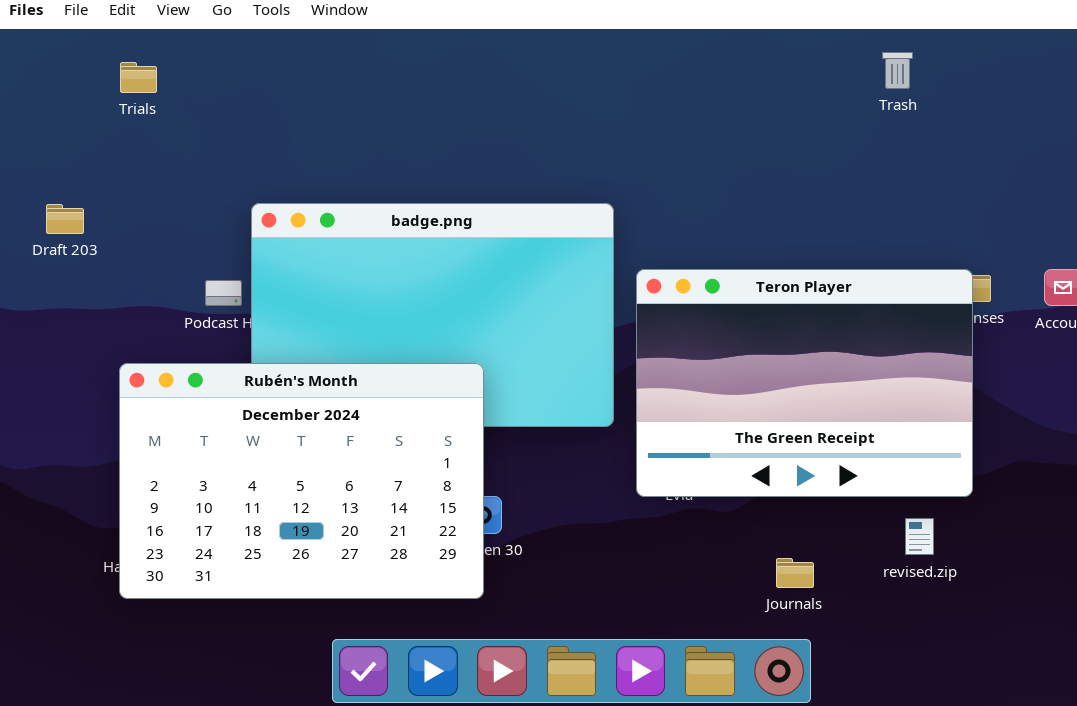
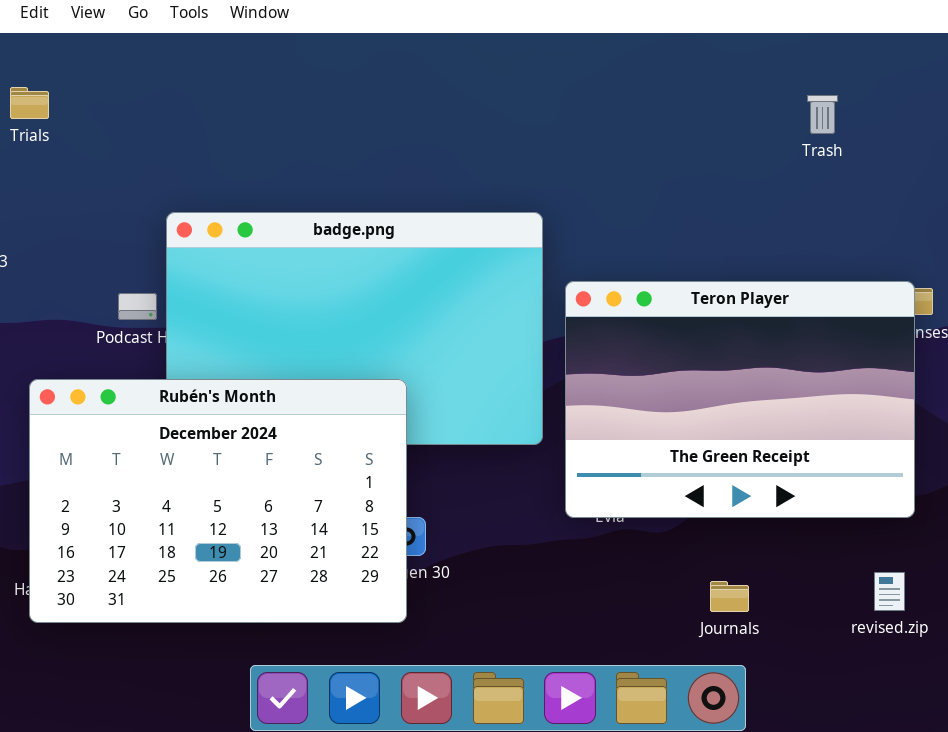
Trash: [882,52,913,89] -> [807,95,838,134], moved
Trials: [120,62,157,93] -> [10,87,49,119], moved
revised.zip: [905,518,934,555] -> [874,572,905,611], moved

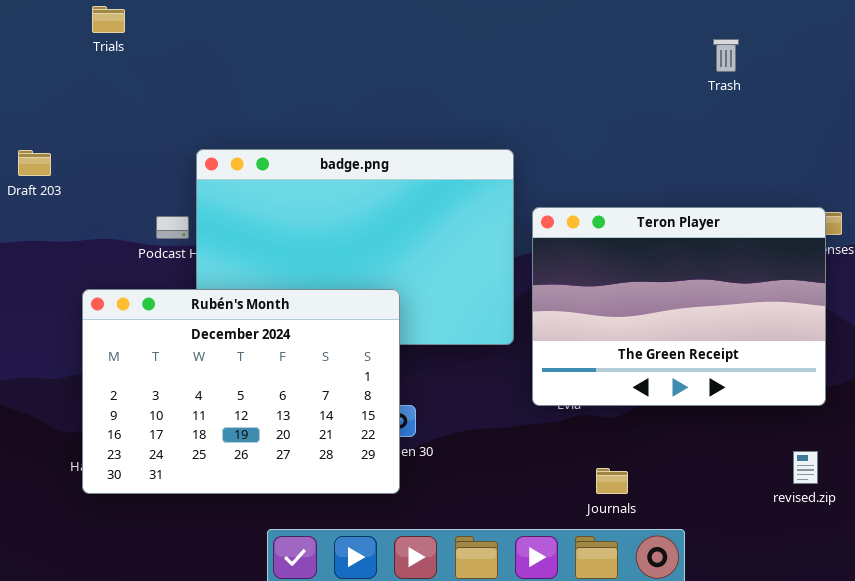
Trials: [10,87,49,119] -> [92,6,125,33], moved
Trash: [807,95,838,134] -> [713,39,739,72], moved
Journals: [710,581,749,612] -> [596,468,628,494], moved

